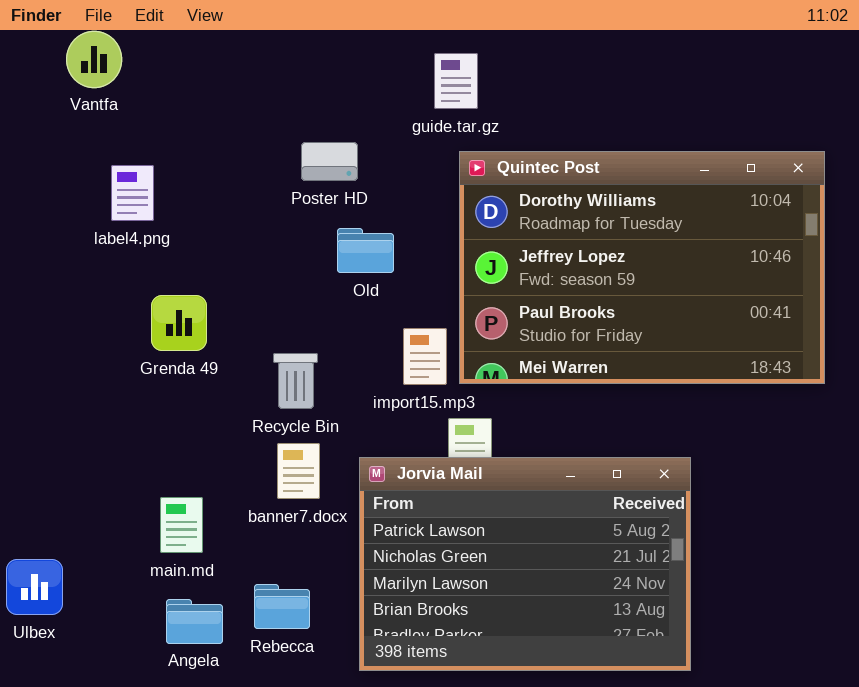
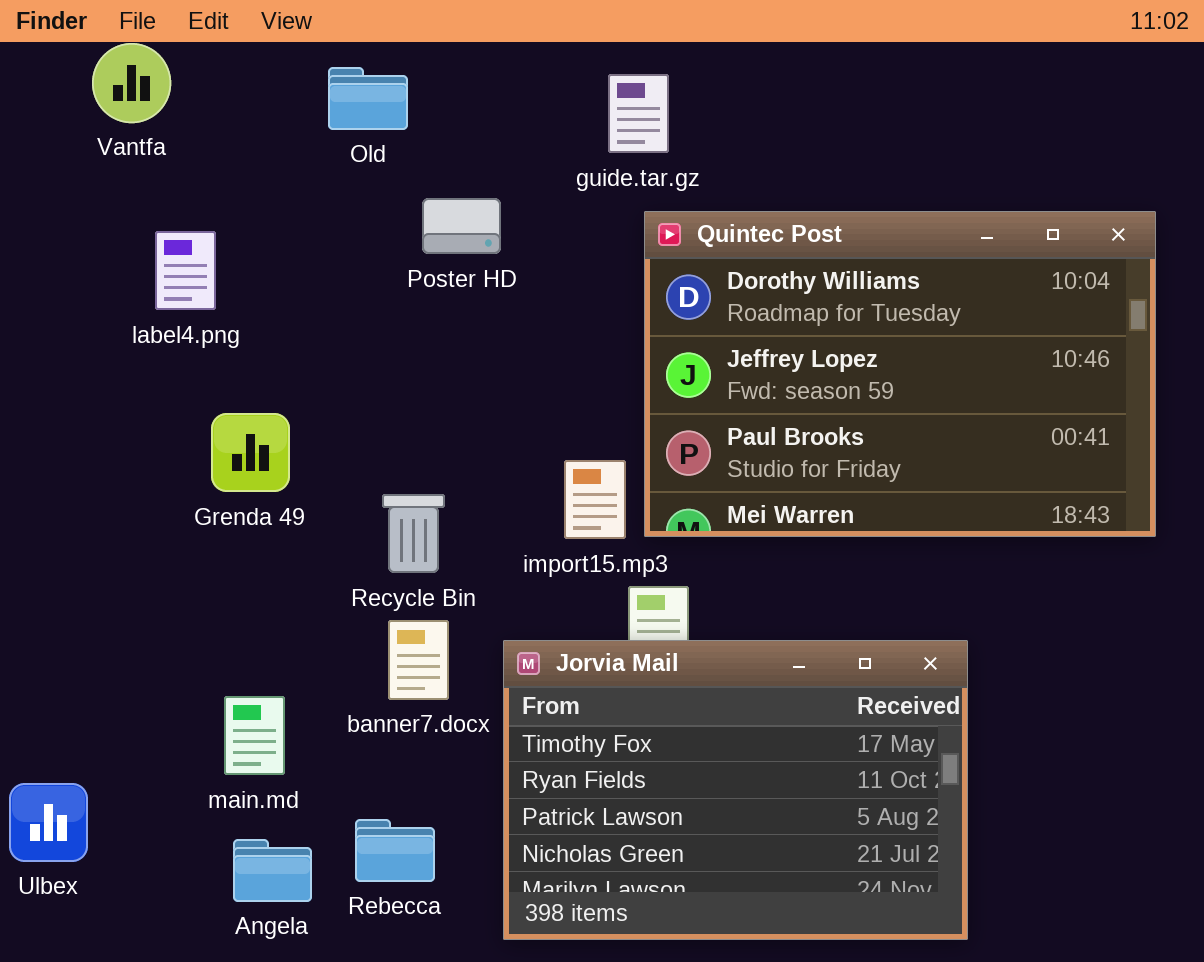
Old: [337,228,394,273] -> [328,67,408,130], moved
Jorvia Mail: [359,457,691,671] -> [503,640,968,940], scrolled up 2 rows

